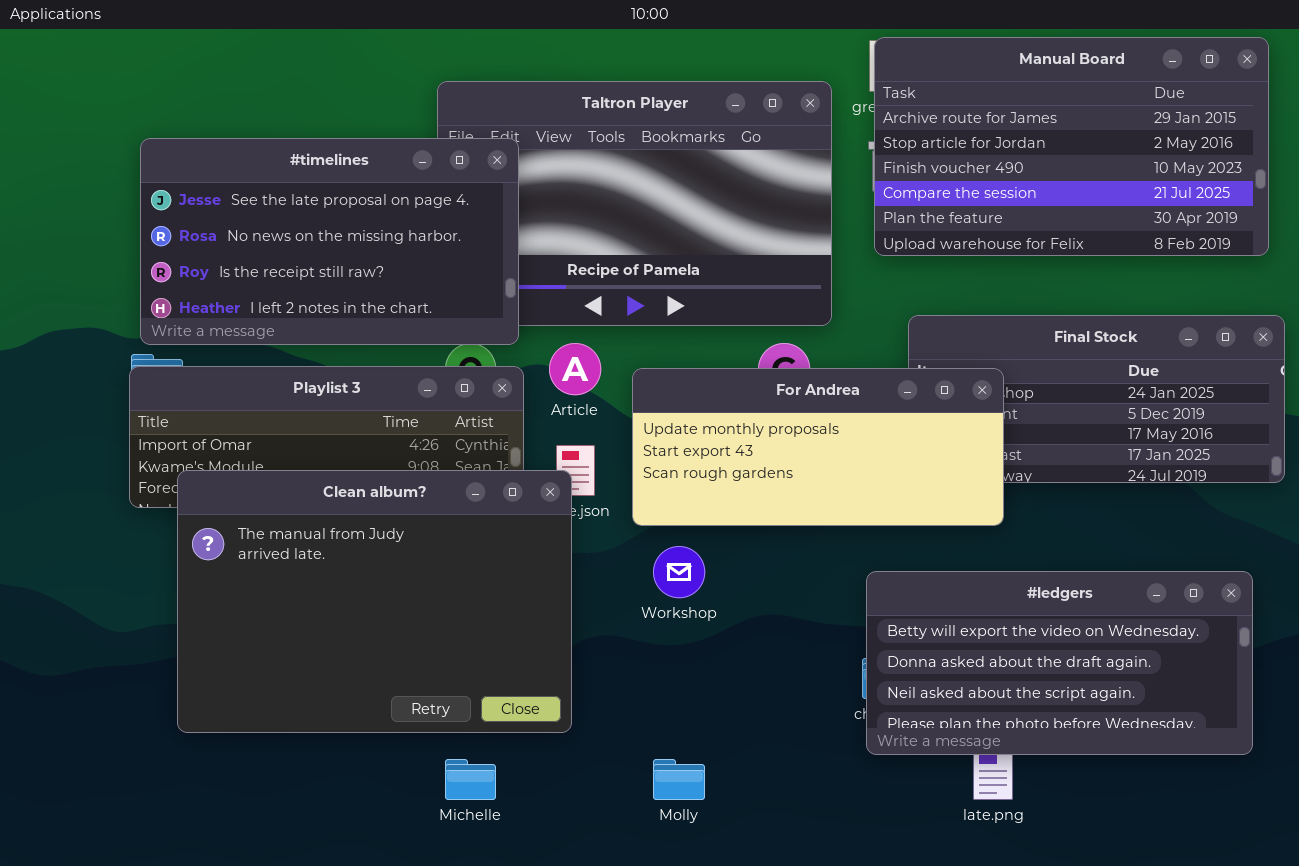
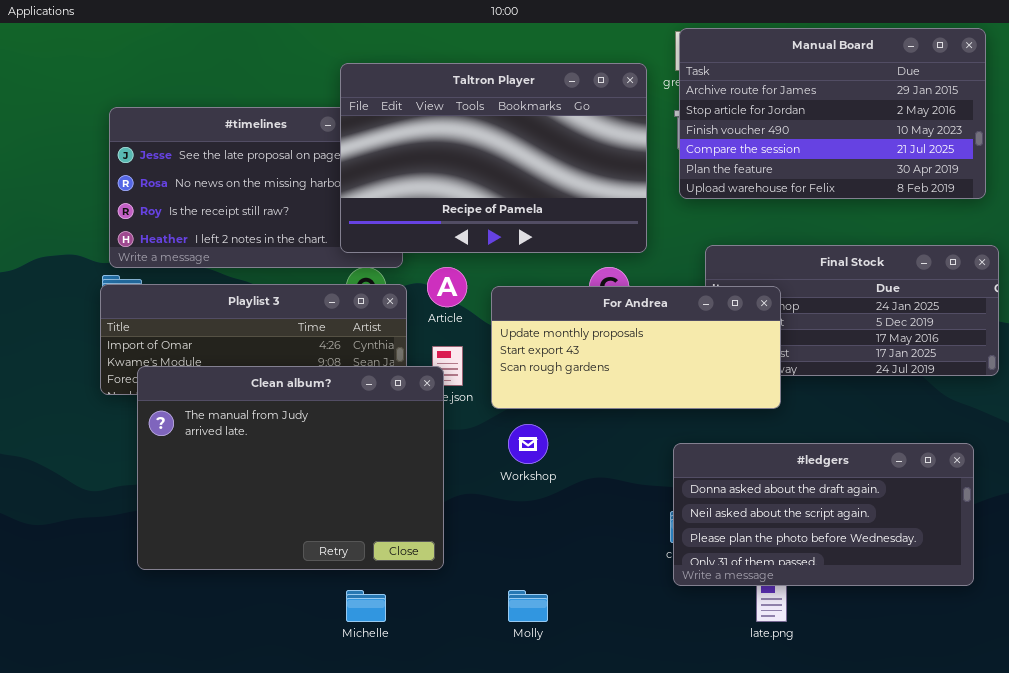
Taltron Player: [437,81,832,326] -> [340,63,647,253], raised
#ledgers: [866,571,1253,755] -> [673,443,974,586], scrolled down 1 row

